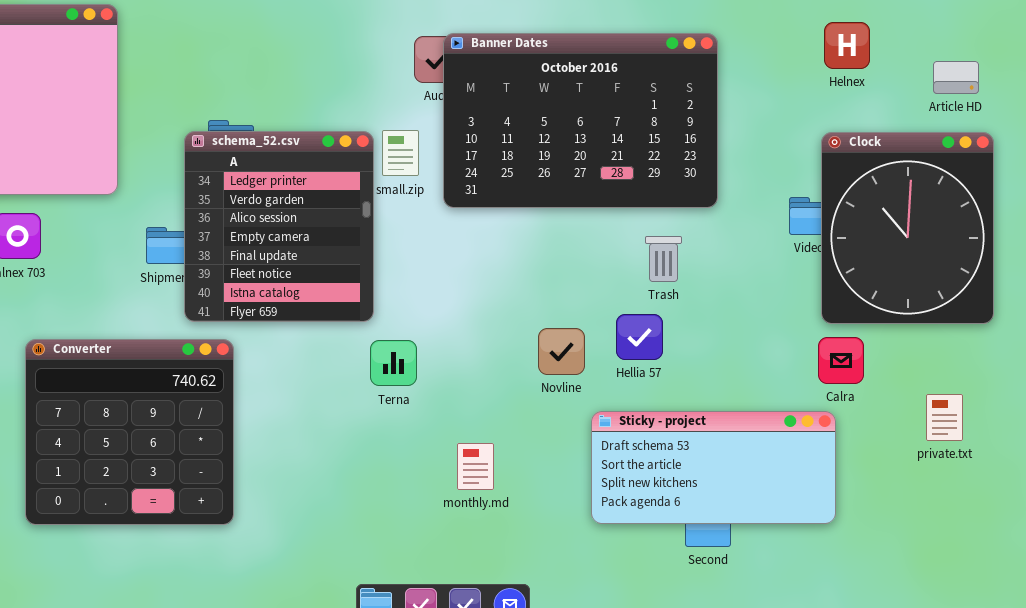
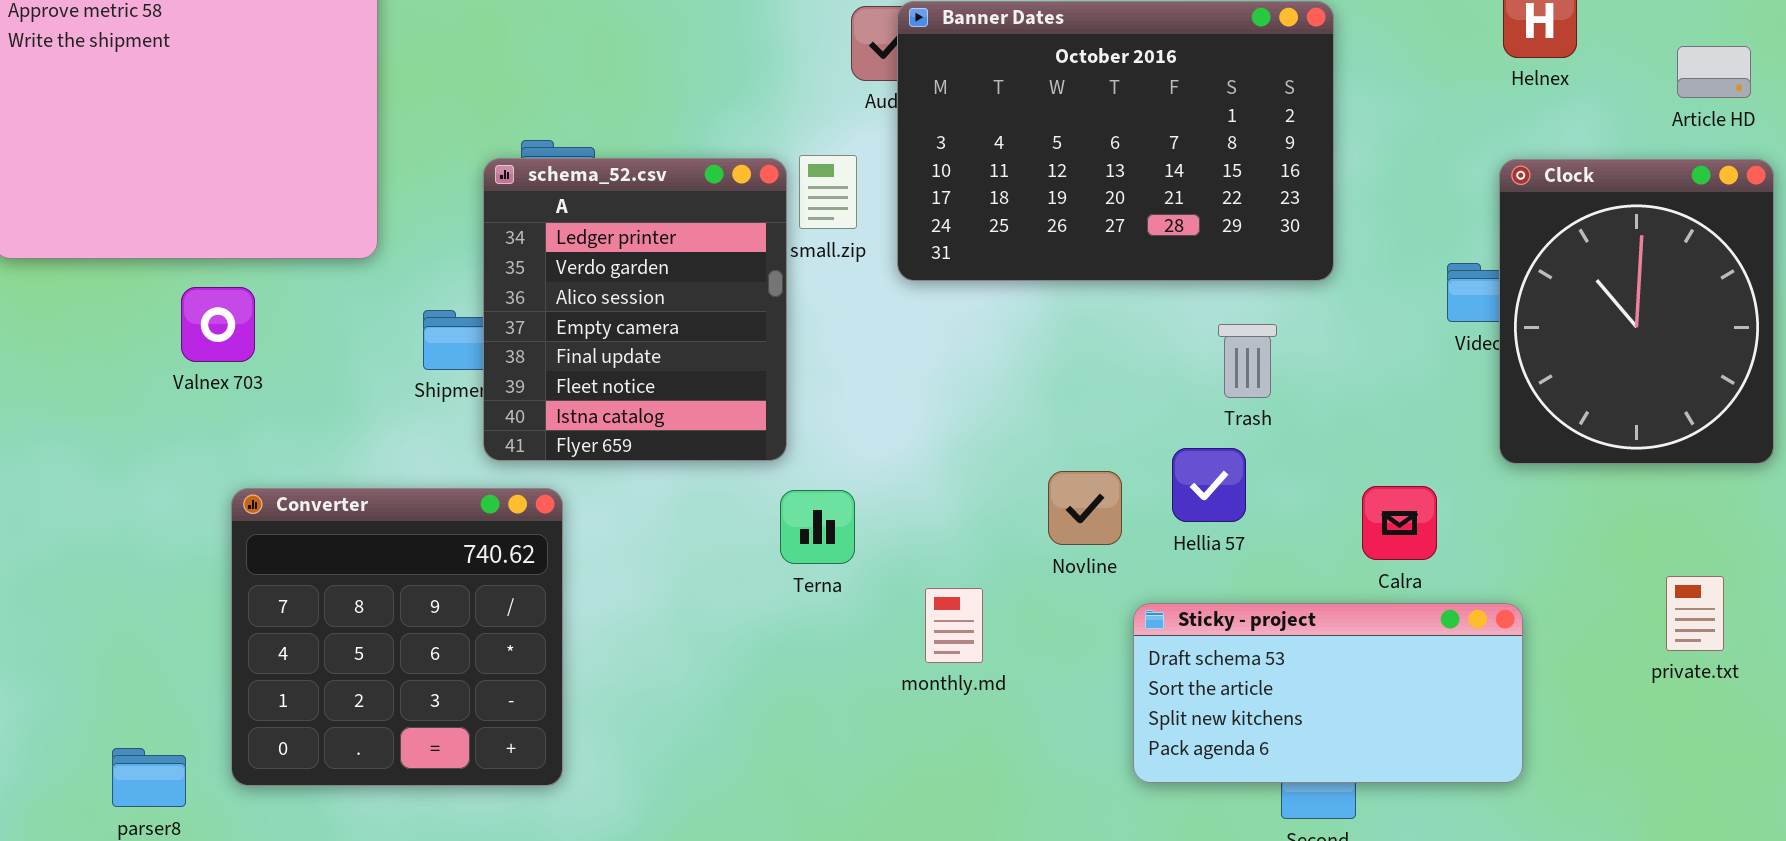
Calra: [818,337,864,384] -> [1362,486,1437,560], moved
monthly.md: [457,443,494,490] -> [925,588,983,663], moved

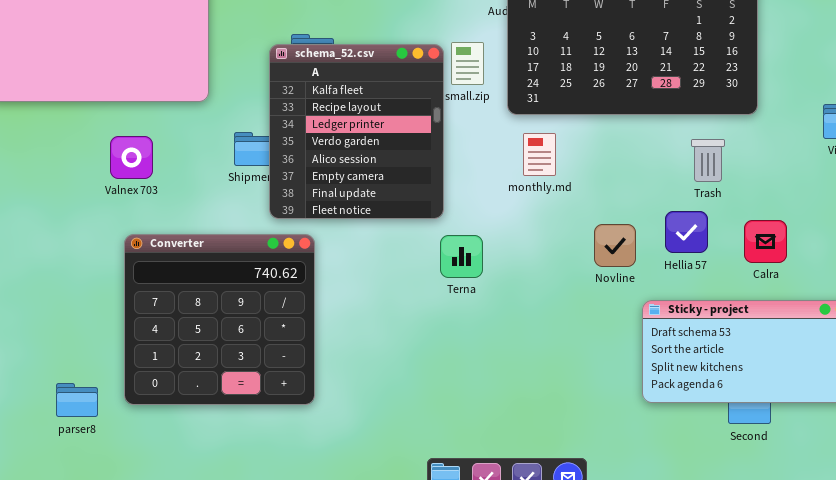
schema_52.csv: [483,158,787,461] -> [269,44,444,219], scrolled up 2 rows
Valnex 703: [181,287,255,362] -> [110,136,153,179], moved
Calra: [1362,486,1437,560] -> [744,220,787,263], moved
monthly.md: [925,588,983,663] -> [523,133,556,176], moved

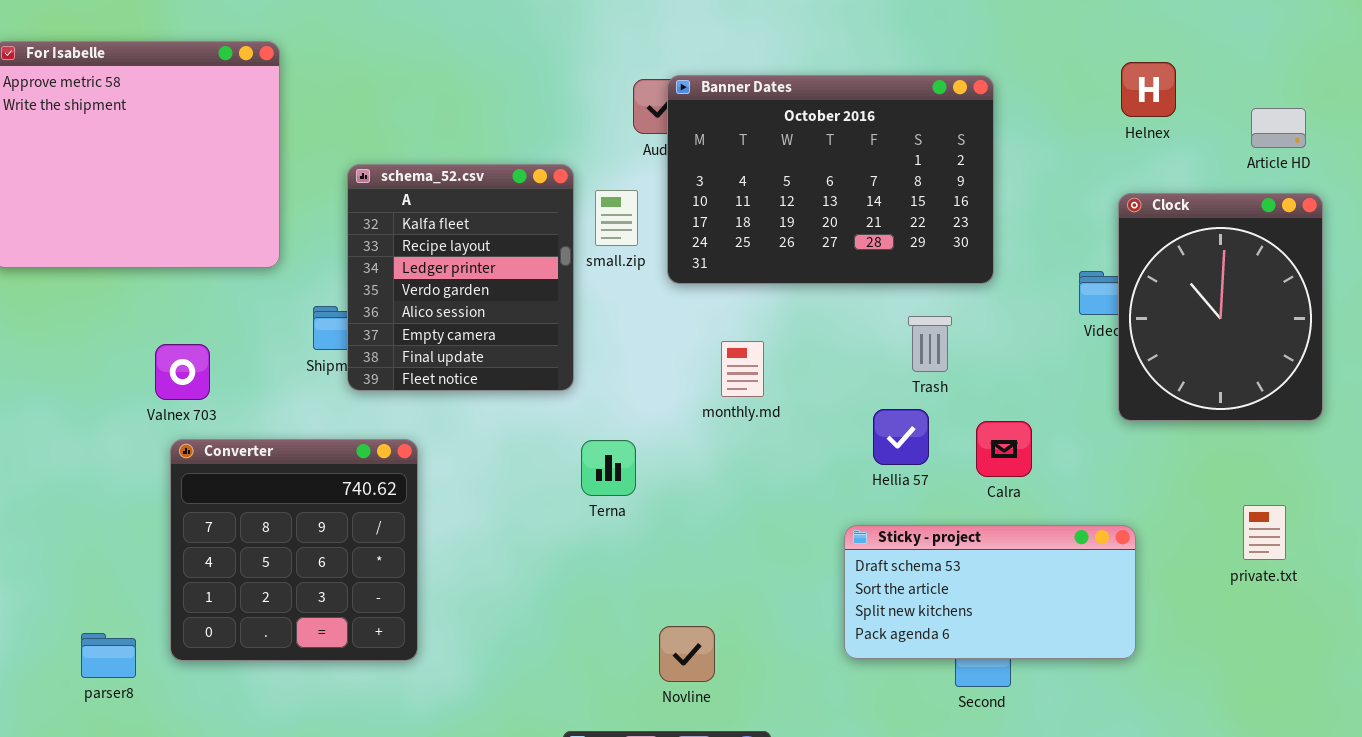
schema_52.csv: [269,44,444,219] -> [347,164,574,391], moved
monthly.md: [523,133,556,176] -> [721,341,764,397], moved
Valnex 703: [110,136,153,179] -> [155,344,210,400], moved
Novline: [594,224,636,267] -> [659,626,715,682], moved

